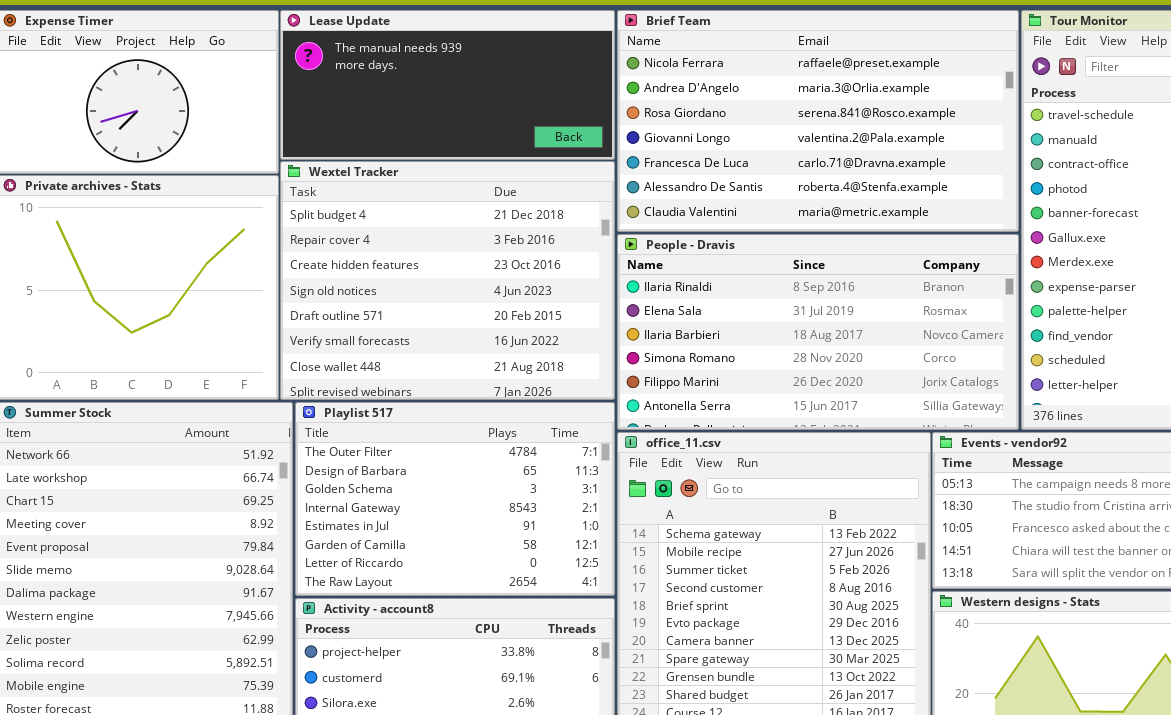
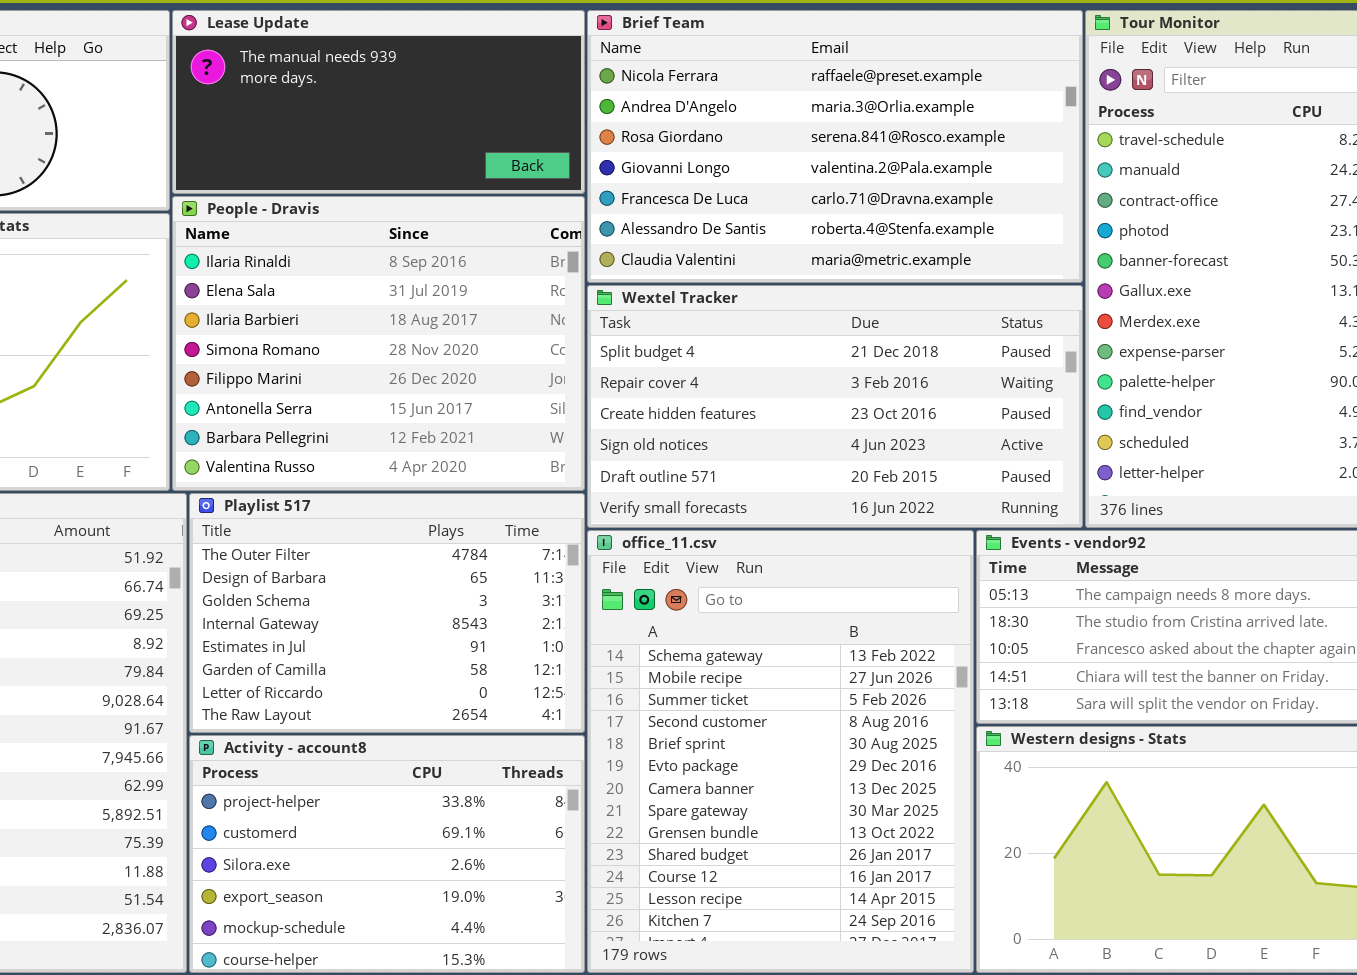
Wextel Tracker: [280,161,615,400] -> [587,285,1083,528], moved, resized
People - Dravis: [617,234,1019,430] -> [172,196,585,491], moved, resized

